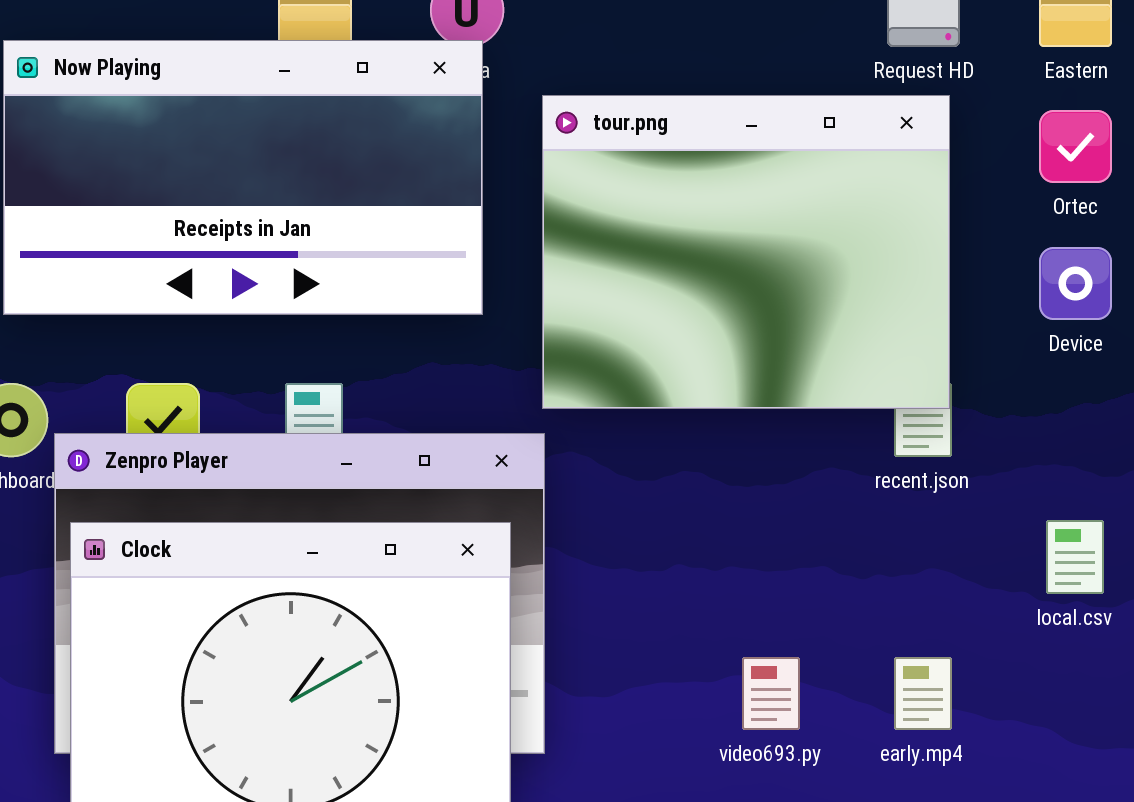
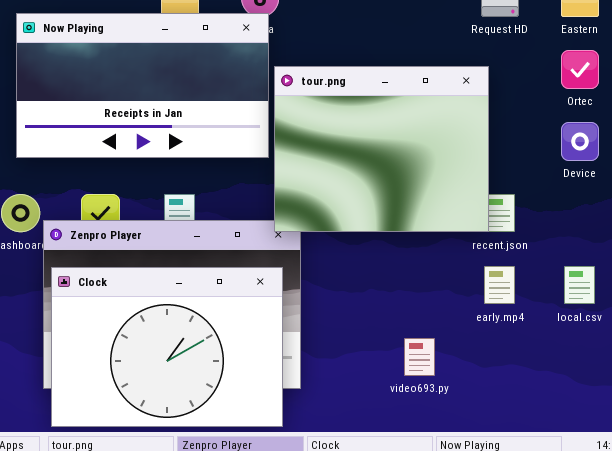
tour.png: [542,95,950,409] -> [274,66,489,232], moved
early.mp4: [894,657,952,730] -> [484,266,515,304], moved

